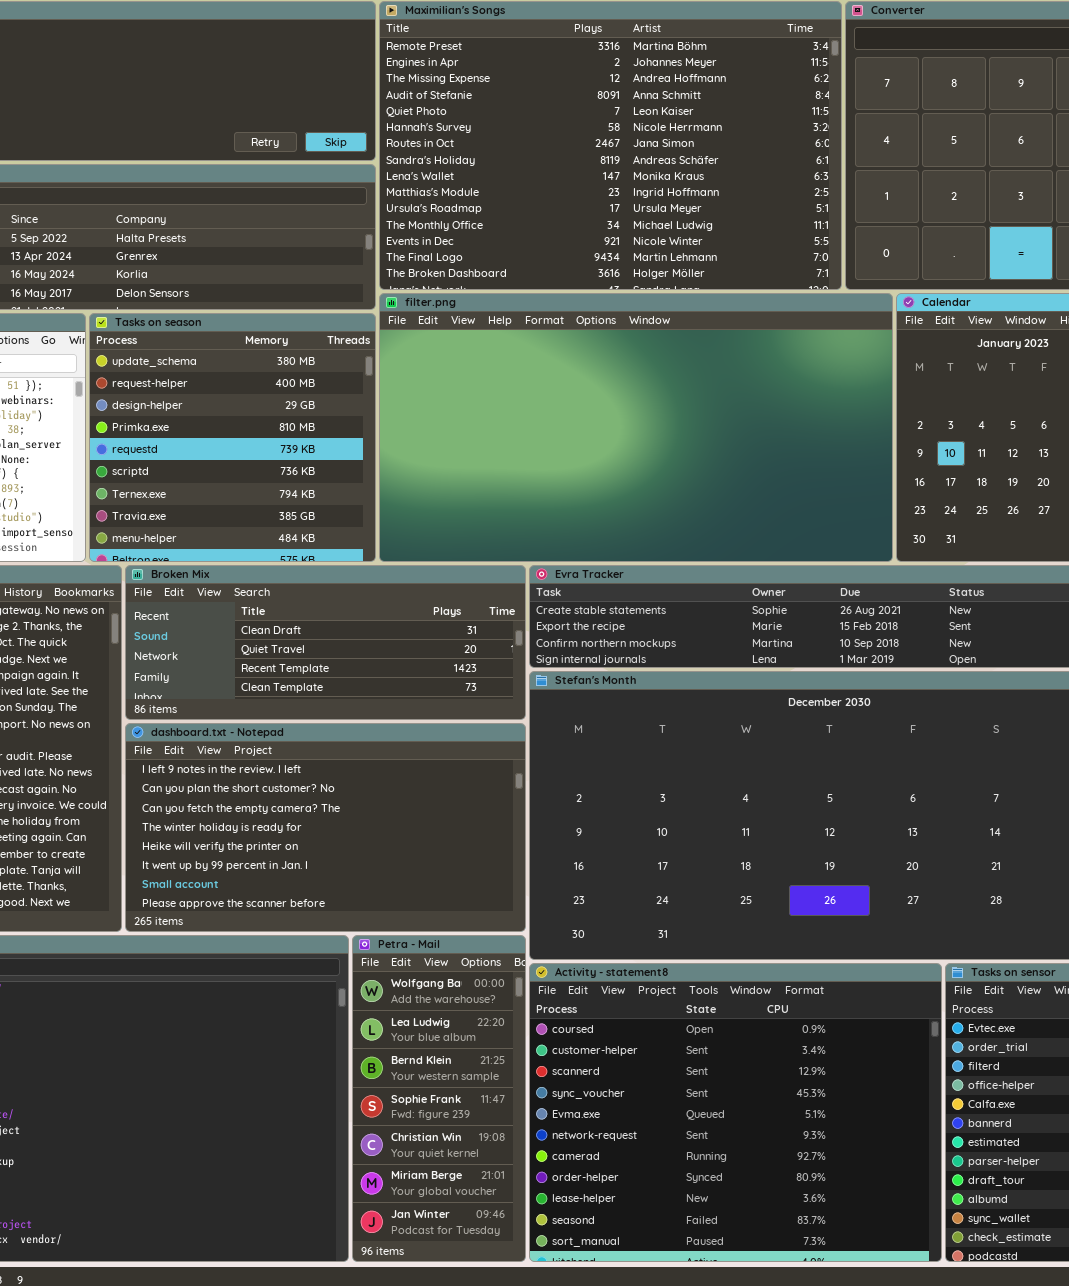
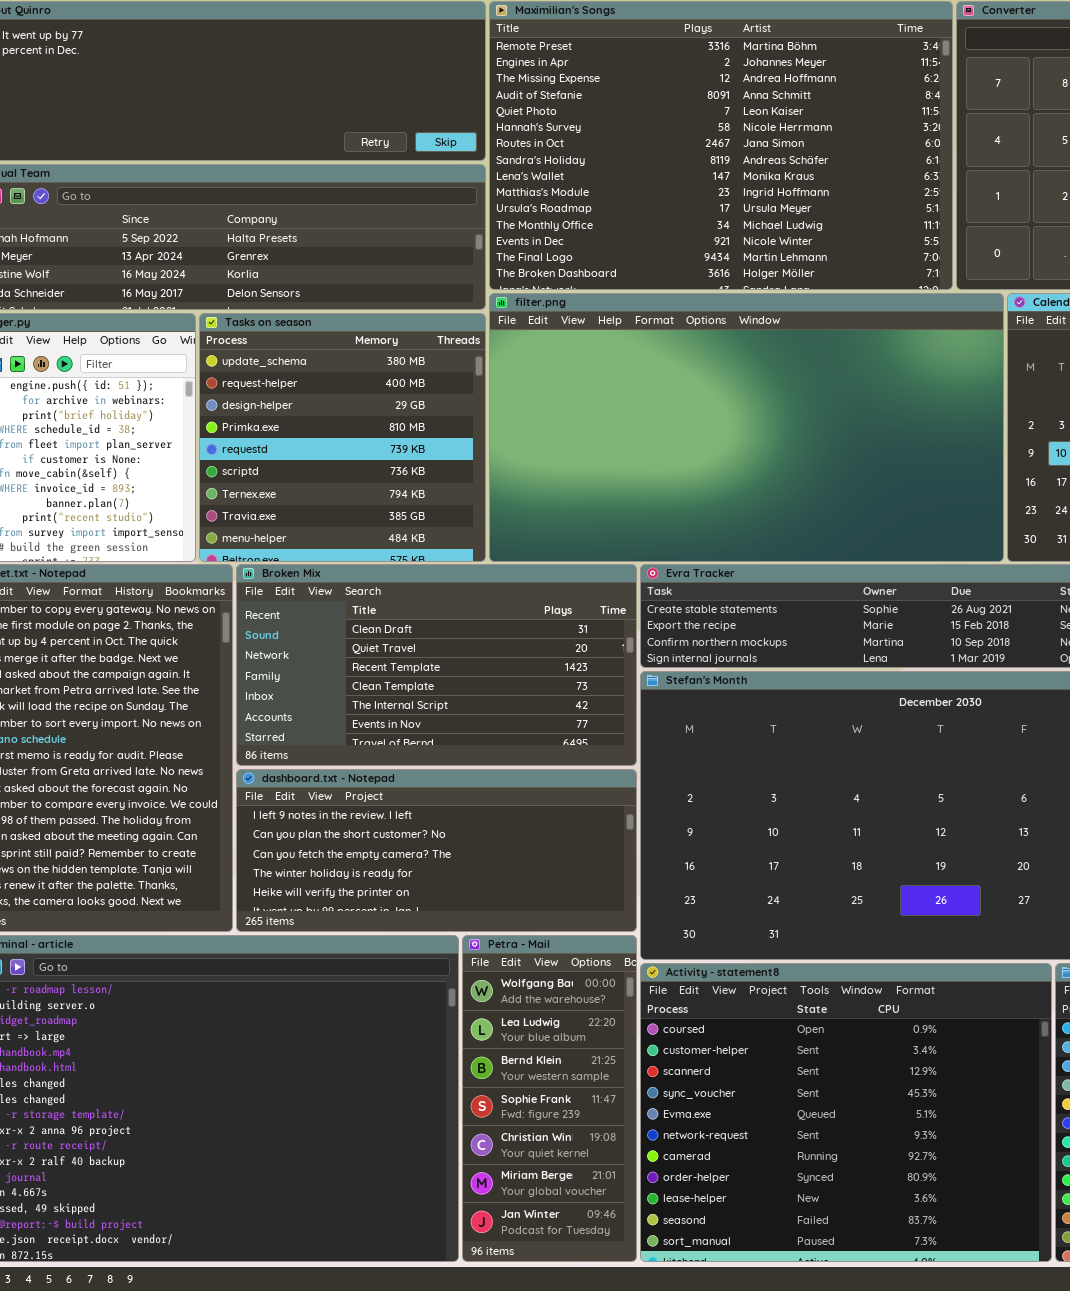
Broken Mix: [125,565,526,720] -> [236,564,637,766], resized
dashboard.txt - Notepad: [125,723,526,932] -> [236,769,637,932], resized

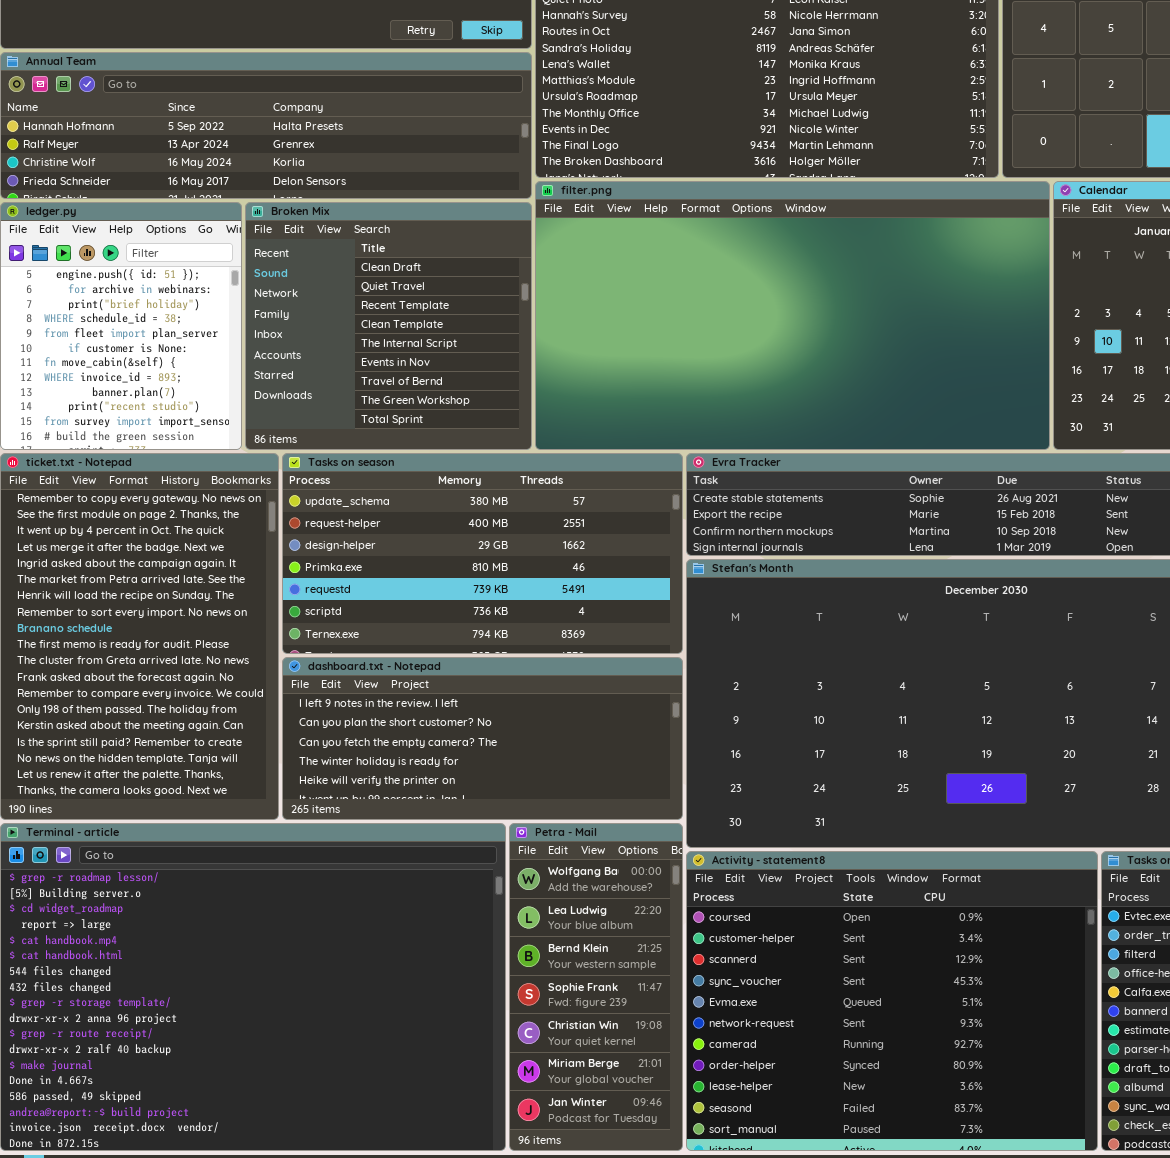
Tasks on season: [199,313,486,562] -> [282,453,683,654], moved, resized
Broken Mix: [236,564,637,766] -> [245,202,532,450], moved, resized

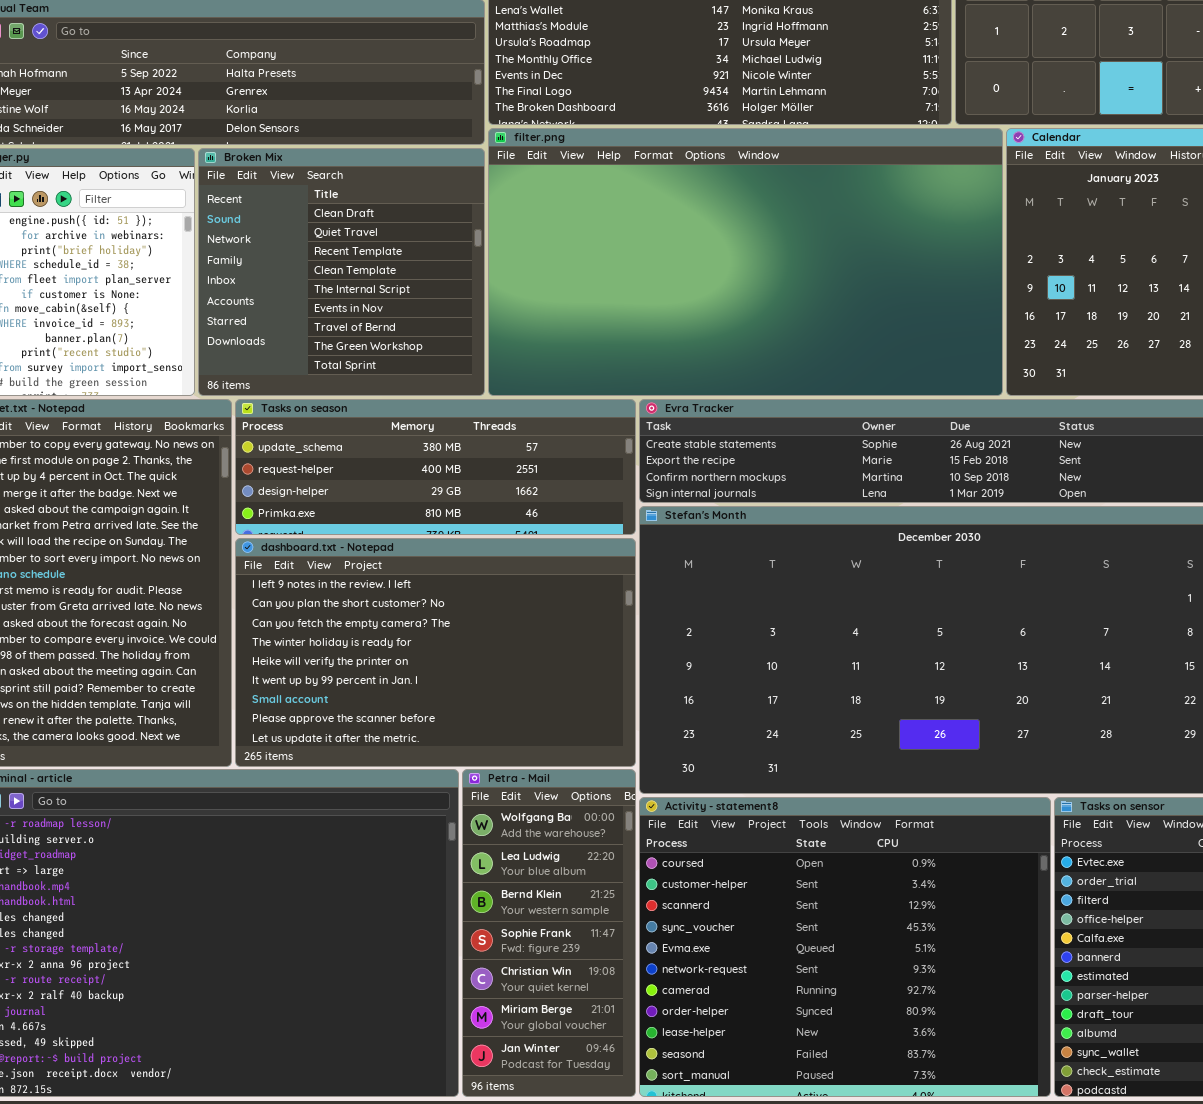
Tasks on season: [282,453,683,654] -> [235,399,636,535], resized
dashboard.txt - Notepad: [282,657,683,820] -> [235,538,636,767], resized

